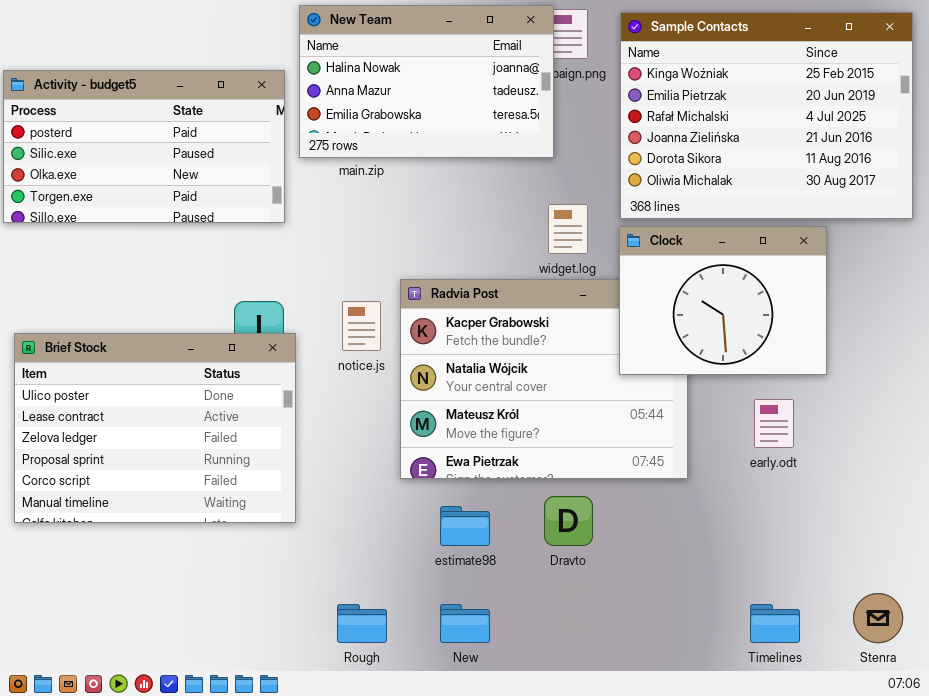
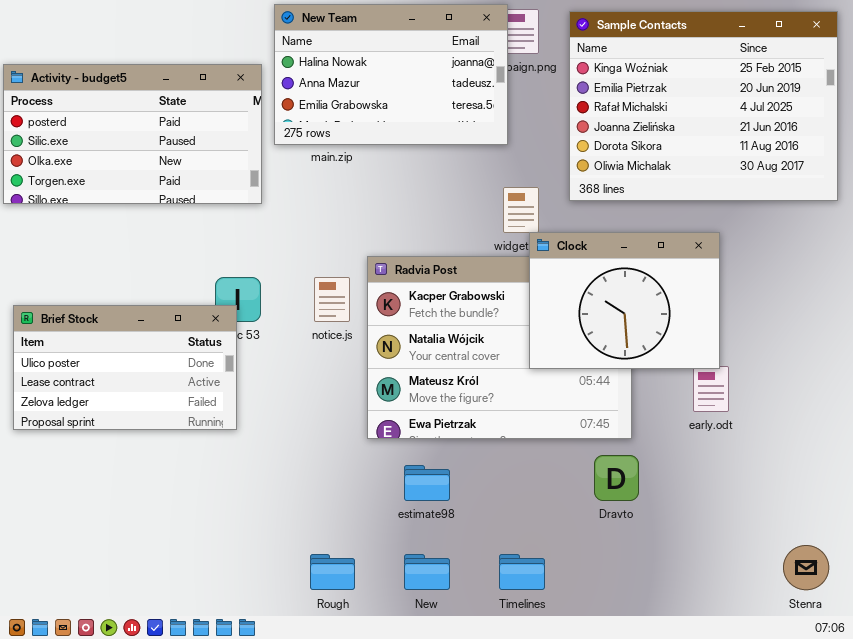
Clock: [619,226,827,375] -> [529,232,720,369], moved
Brief Stock: [14,333,296,523] -> [13,305,237,430], resized
Dravto: [544,496,593,546] -> [594,455,639,501], moved
Timelines: [750,604,800,643] -> [499,554,545,590], moved

